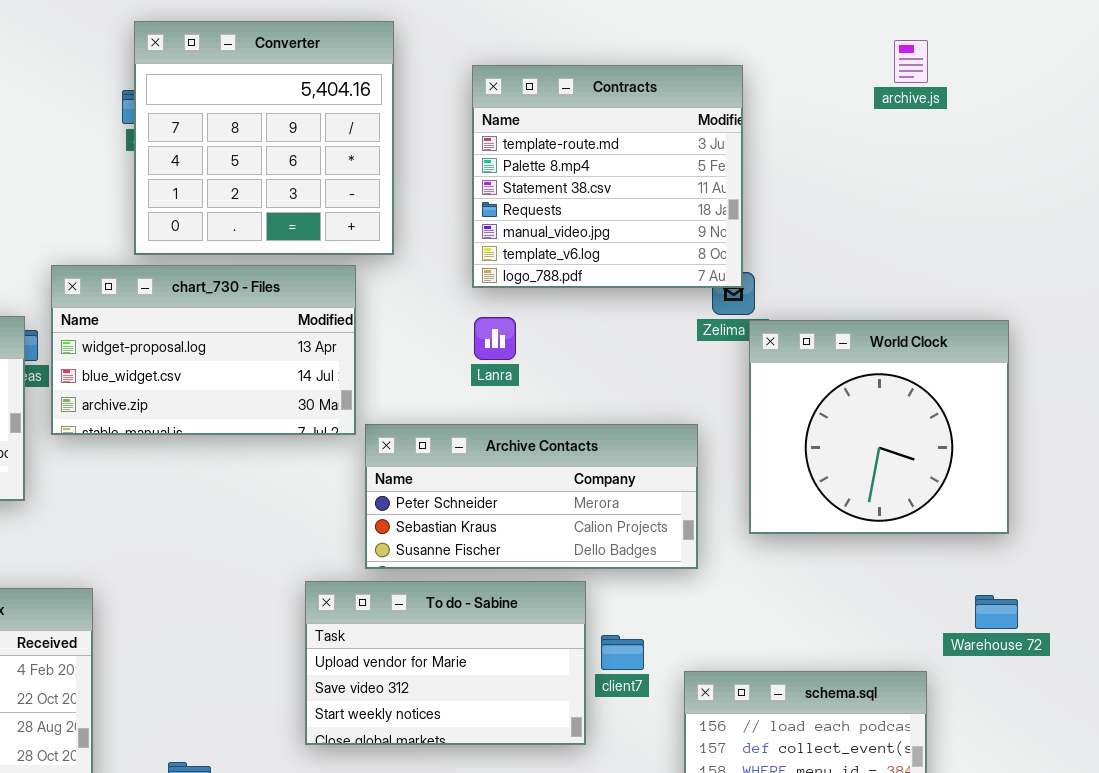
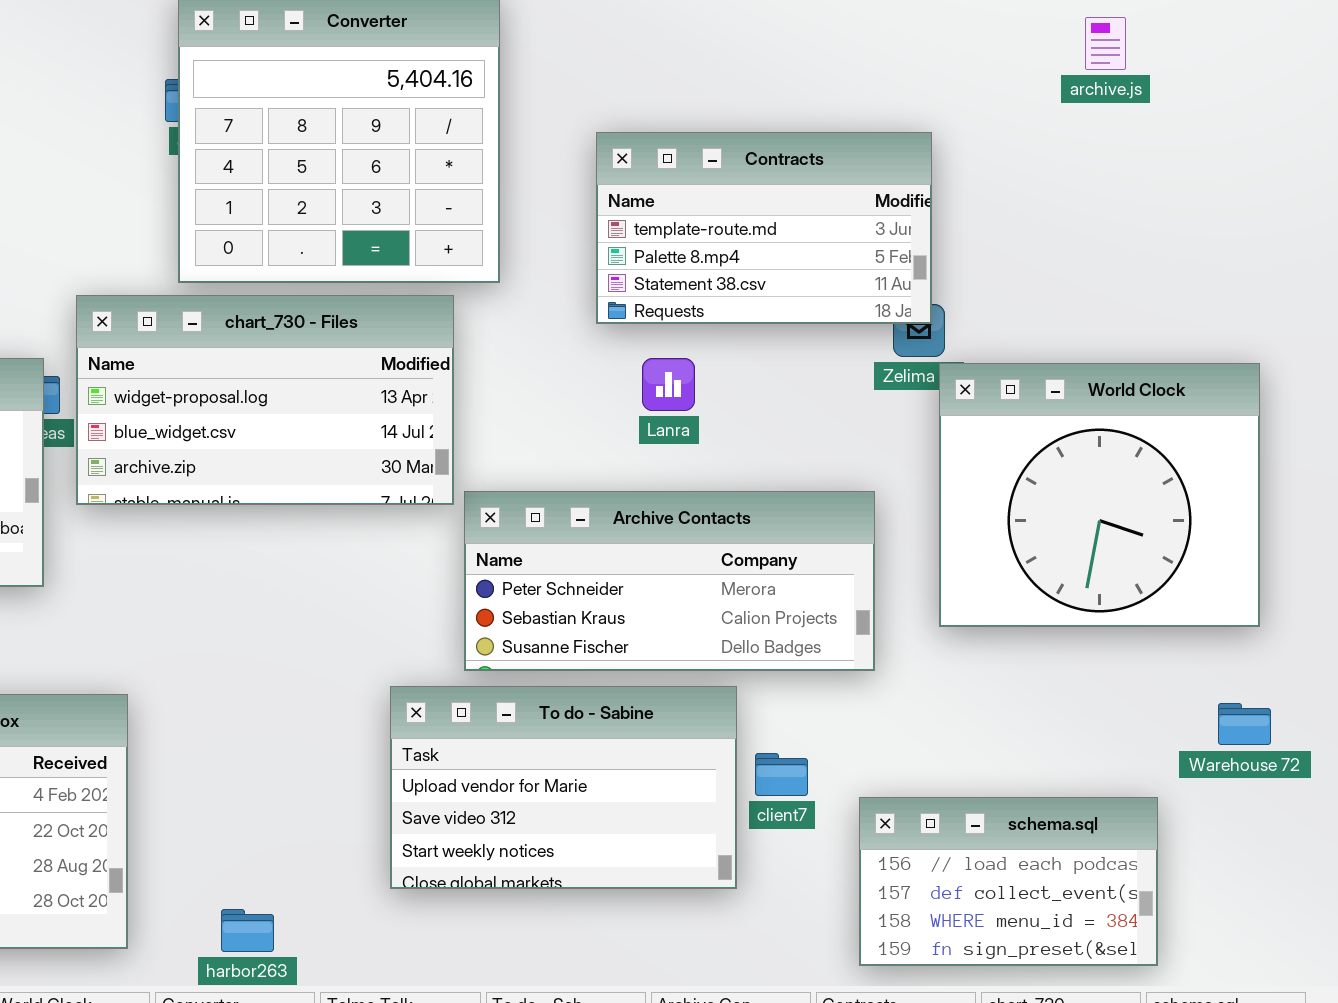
archive.js: [894,40,928,83] -> [1085,17,1126,70], moved
Contracts: [472,65,743,288] -> [596,132,932,324], resized
Lanra: [474,317,516,360] -> [642,358,695,411], moved

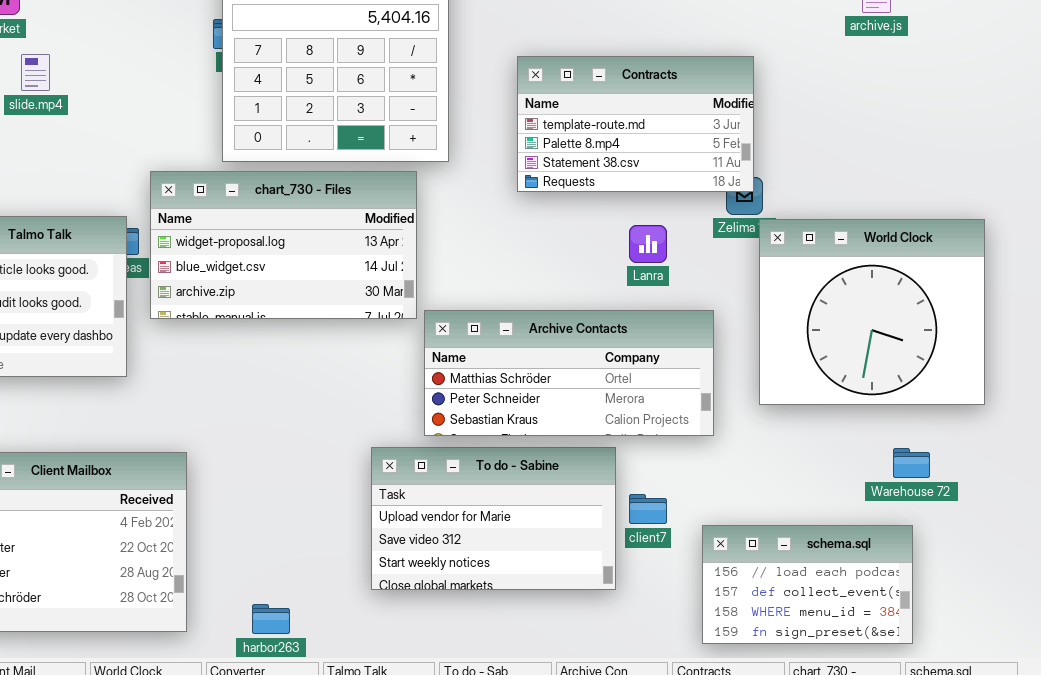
Lanra: [642,358,695,411] -> [629,225,667,263], moved
Archive Contacts: [464,491,875,671] -> [424,310,714,436], scrolled up 1 row
Warehouse 72: [1218,703,1271,745] -> [893,448,930,478], moved

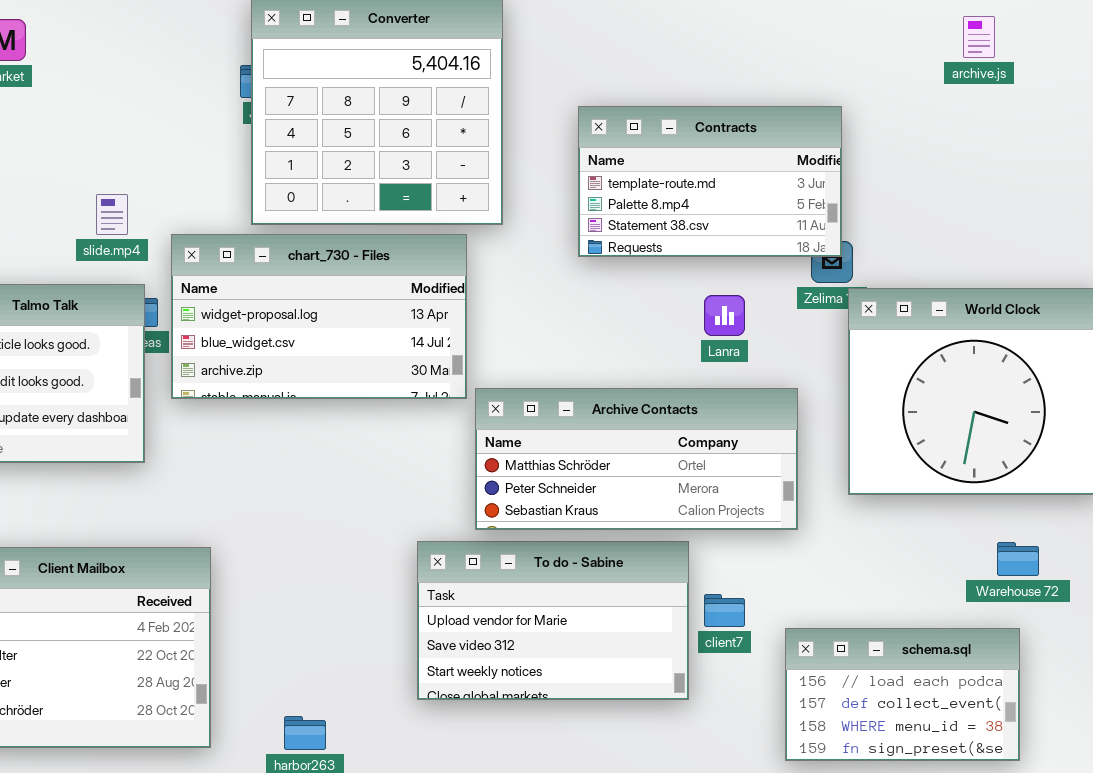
slide.mp4: [21,54,50,91] -> [96,194,128,235], moved

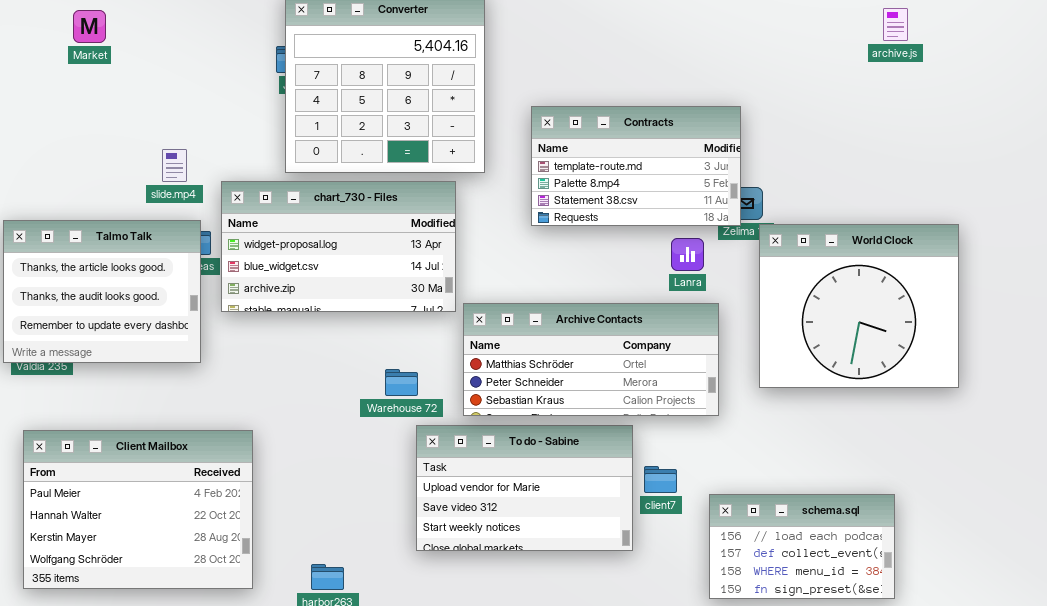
archive.js: [963,16,995,58] -> [883,8,908,41], moved
Contracts: [578,106,842,257] -> [531,106,741,226], moved
Lanra: [704,295,745,336] -> [671,238,704,271], moved
Warehouse 72: [997,542,1039,576] -> [385,369,418,396], moved

